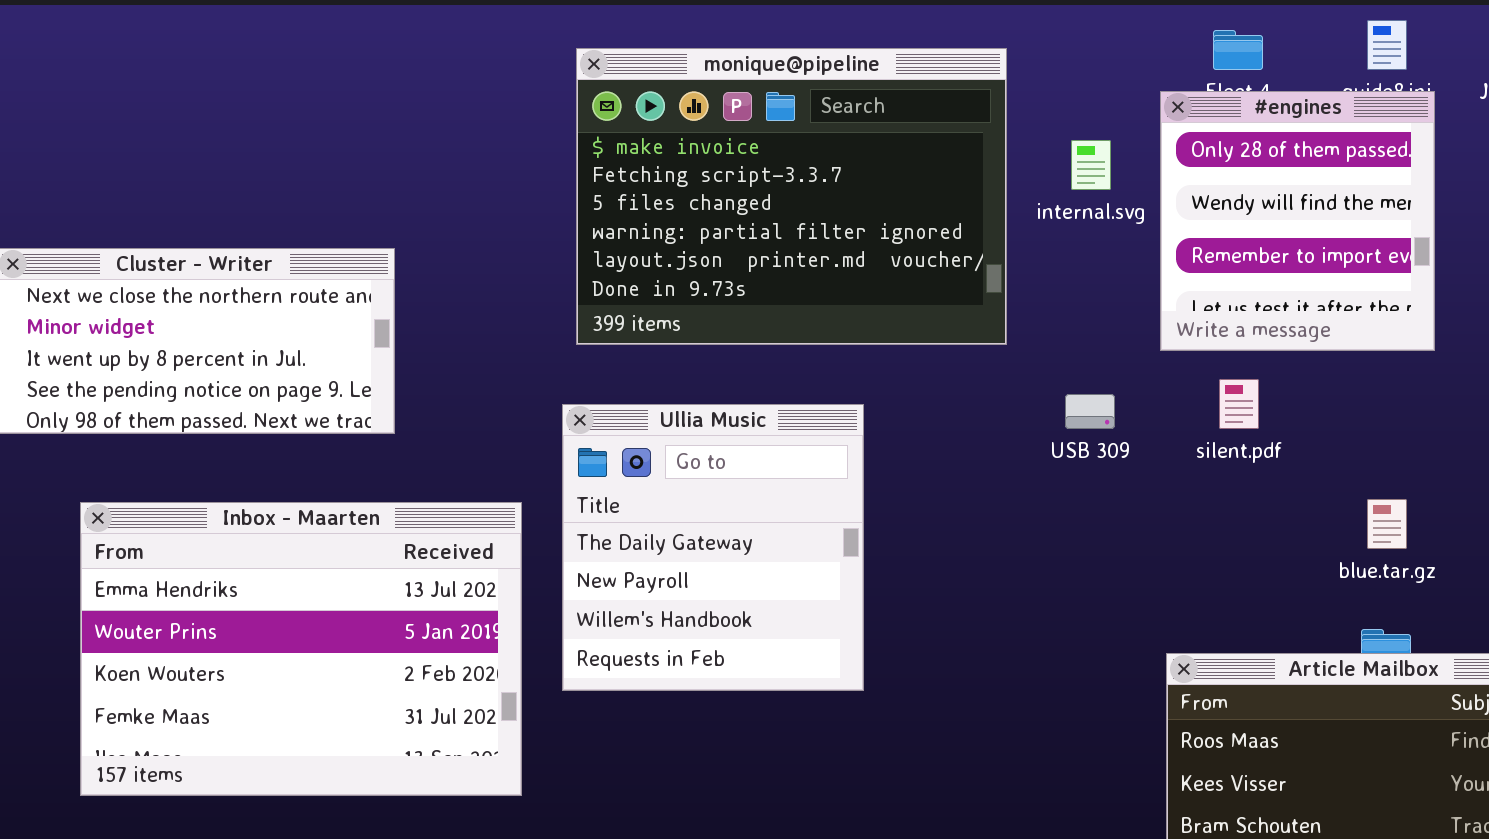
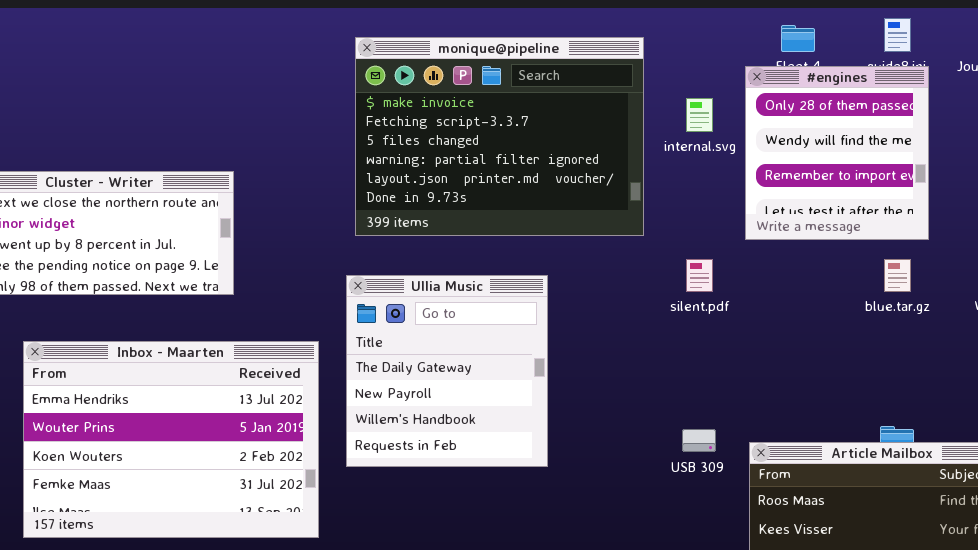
silent.pdf: [1219,379,1259,429] -> [686,259,713,292], moved
USB 309: [1065,394,1115,429] -> [682,429,716,452], moved
blue.tar.gz: [1367,499,1407,549] -> [884,259,911,292], moved

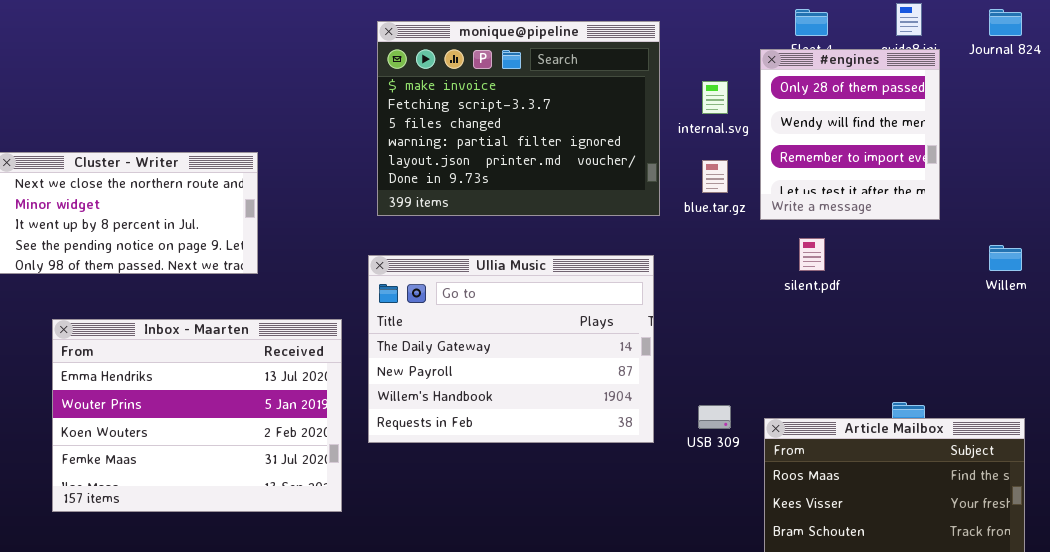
silent.pdf: [686,259,713,292] -> [799,238,825,271], moved
blue.tar.gz: [884,259,911,292] -> [702,160,728,193], moved
Ullia Music: [346,275,548,467] -> [368,255,654,443], resized

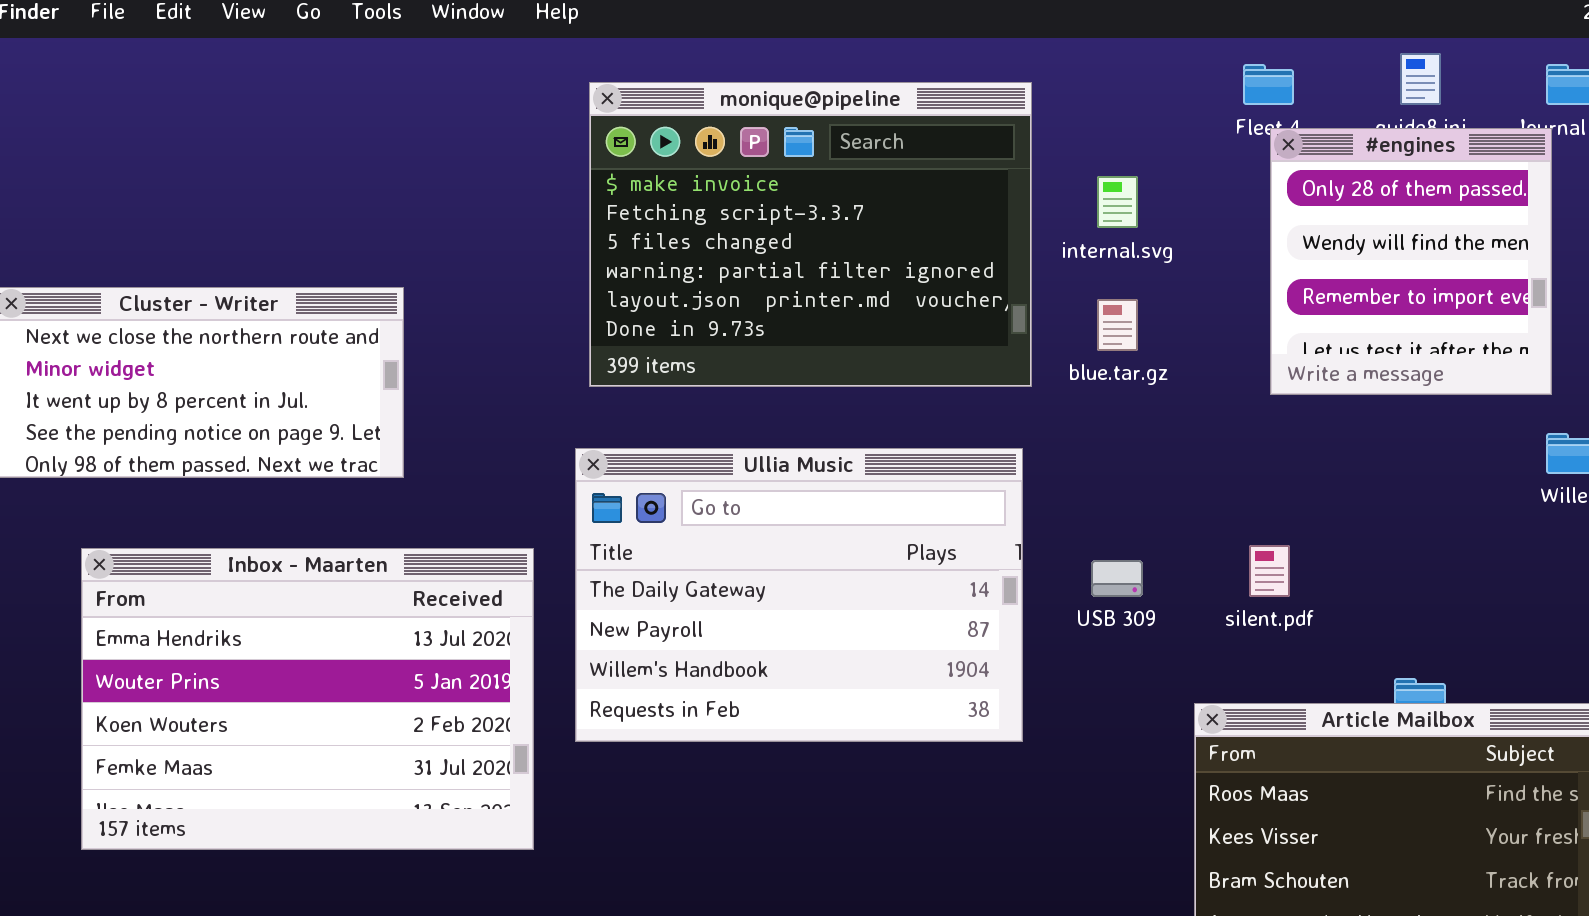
#engines: [760,49,940,220] -> [1270,128,1552,395], moved
silent.pdf: [799,238,825,271] -> [1249,545,1290,597], moved
USB 309: [698,405,731,429] -> [1091,560,1143,597], moved

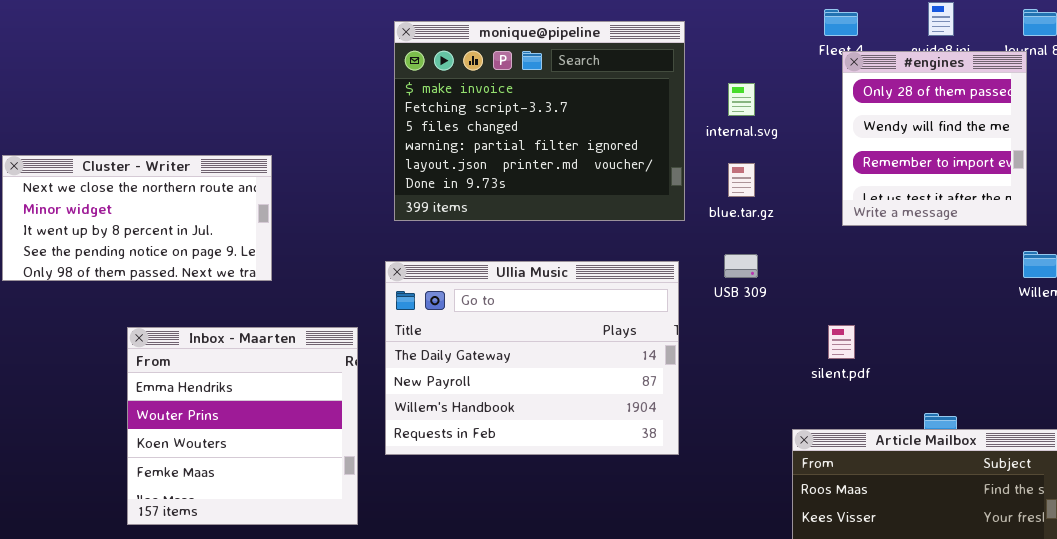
Inbox - Maarten: [81,548,534,850] -> [127,327,358,525], resized
USB 309: [1091,560,1143,597] -> [724,254,758,278], moved

